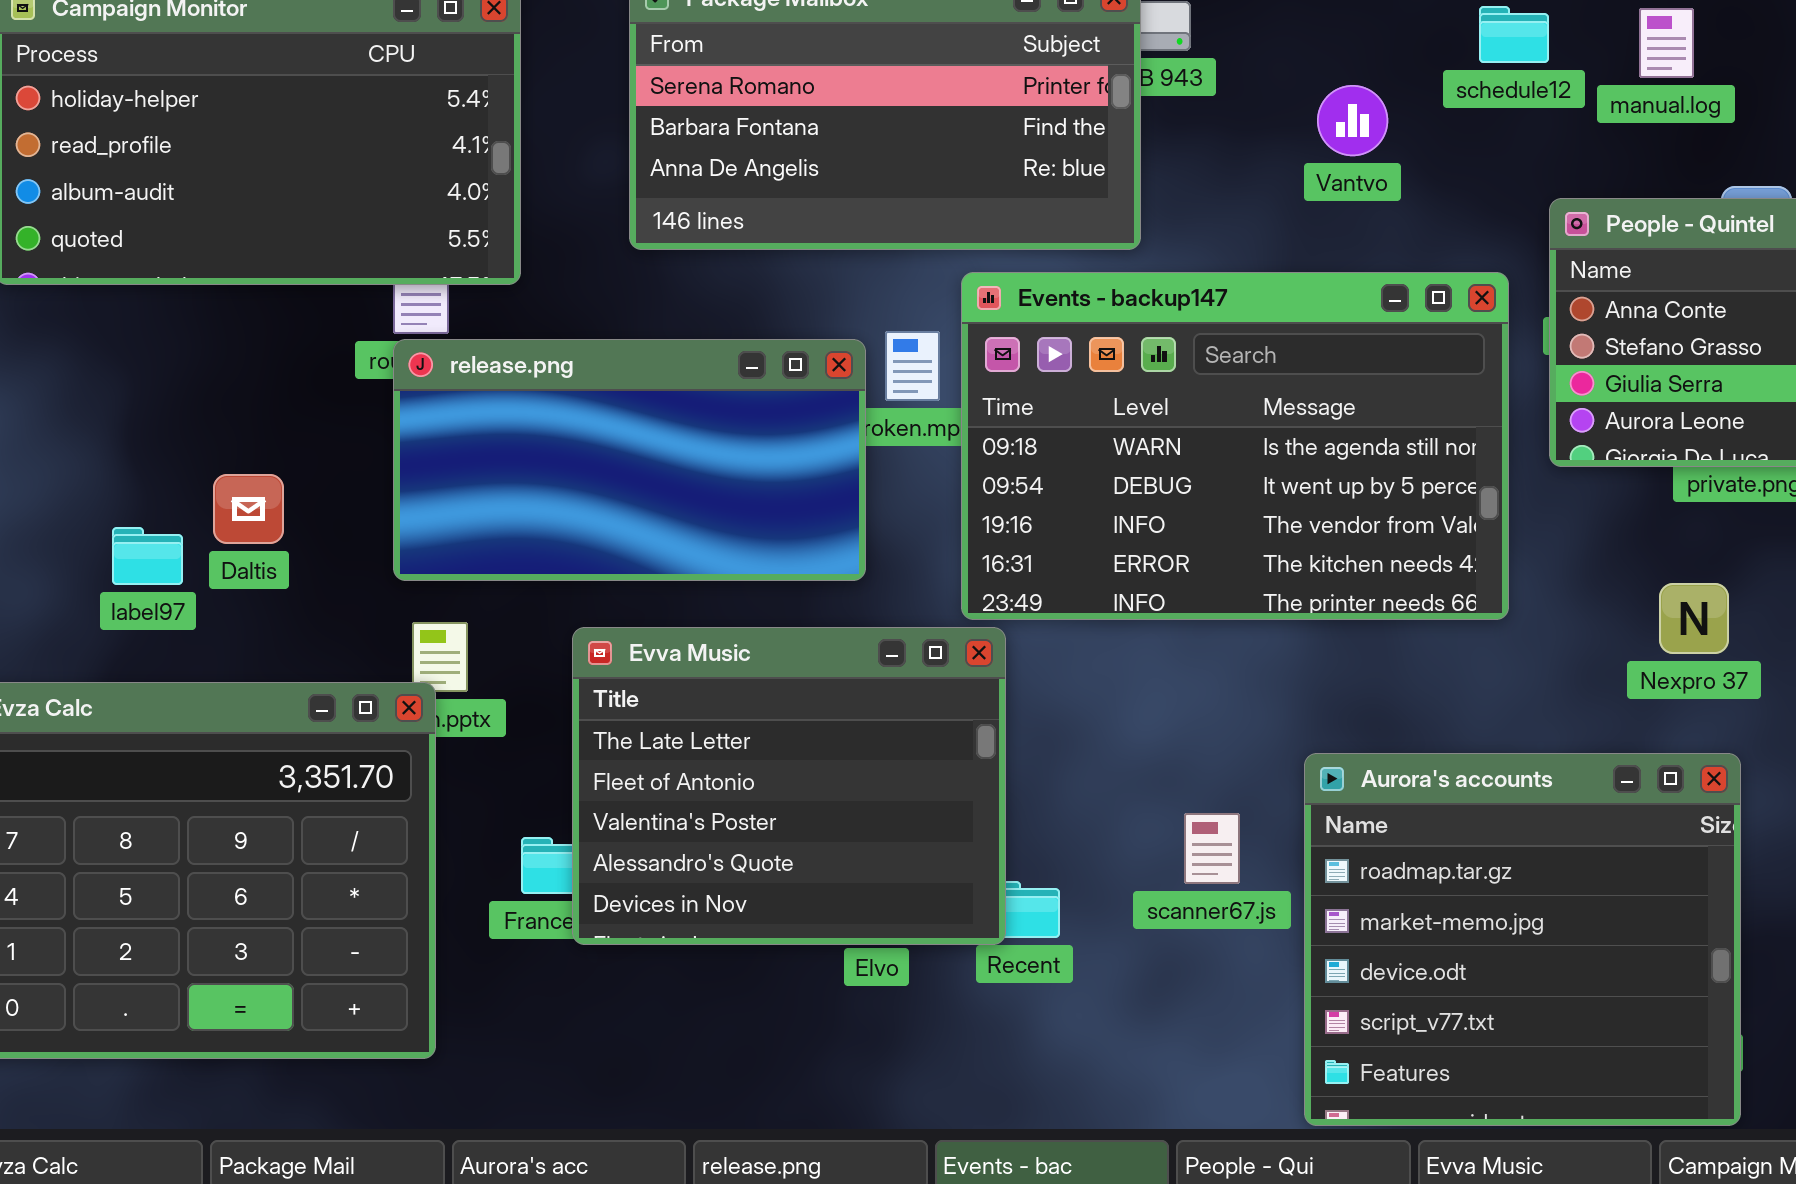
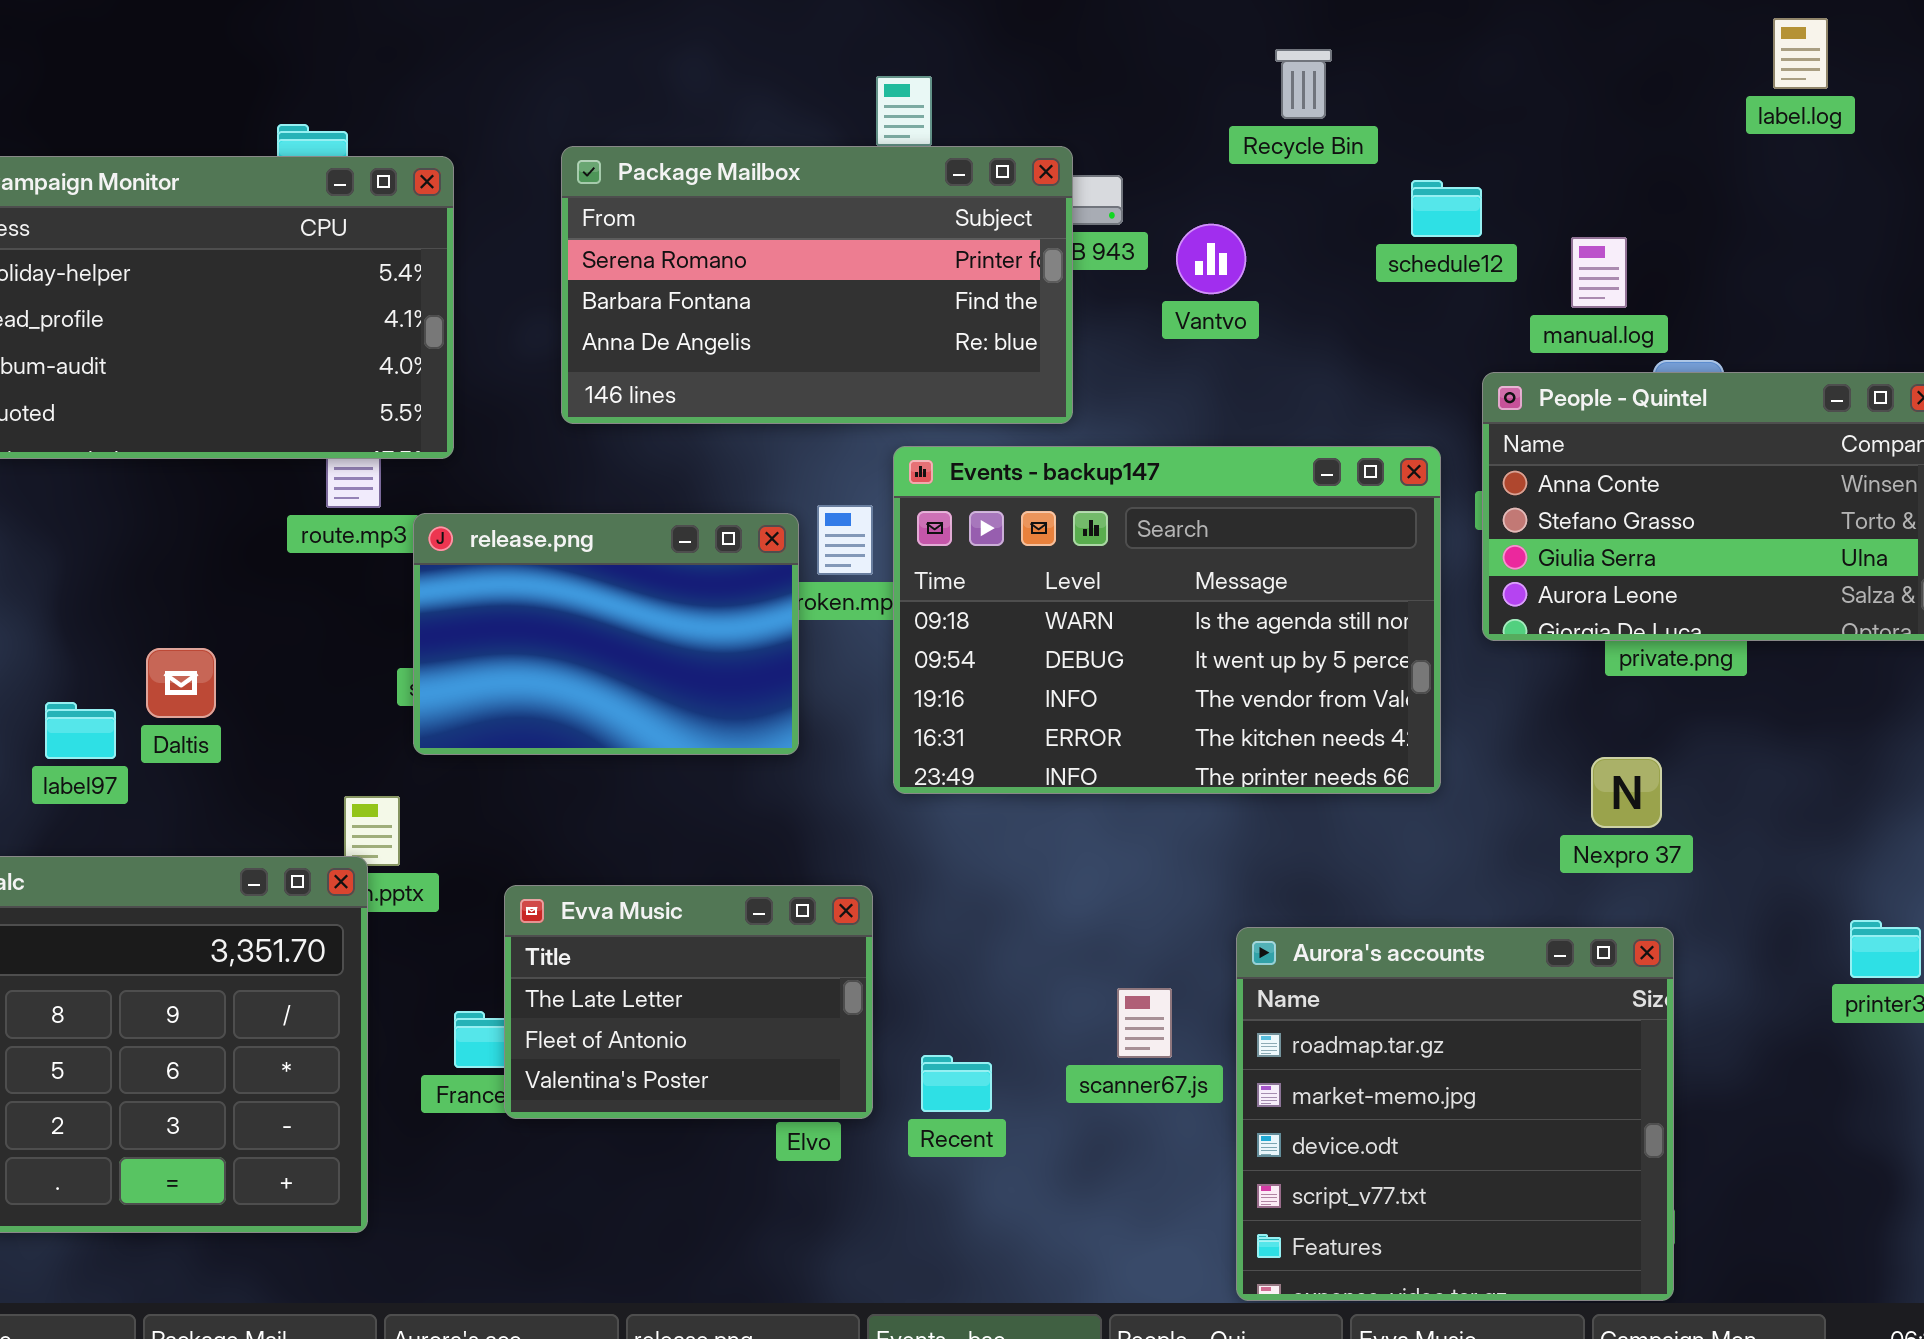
manual.log: [1639,8,1694,78] -> [1571,237,1627,308], moved
Vantvo: [1317,85,1388,156] -> [1176,224,1246,294], moved
release.png: [393,339,866,581] -> [413,513,799,755], resized
Evva Music: [572,627,1006,945] -> [504,885,873,1119], resized

